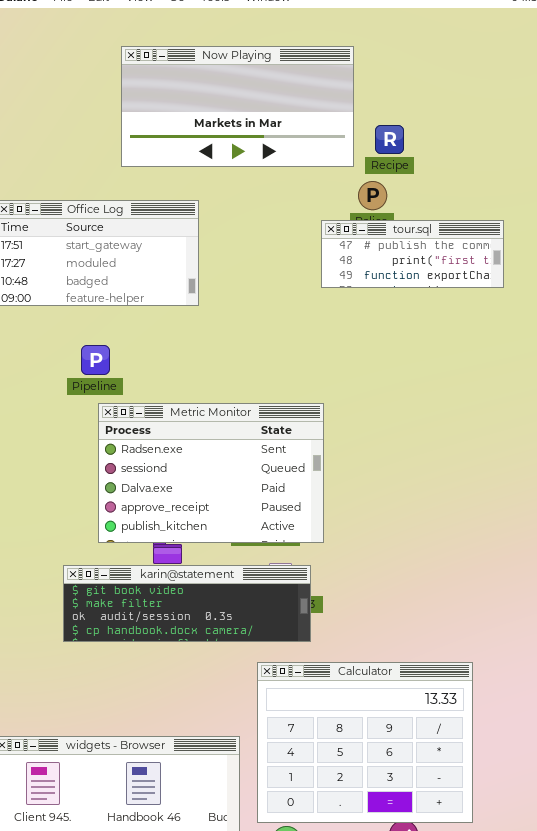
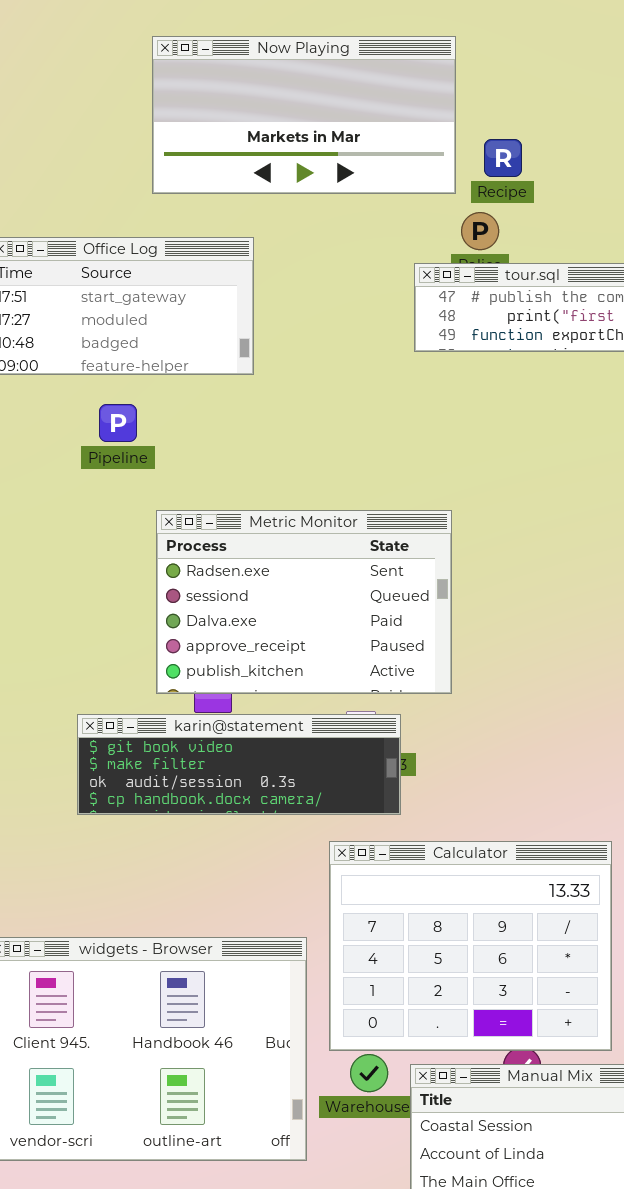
Pipeline: [81,345,110,375] -> [99,404,137,442], moved
Metric Monitor: [98,403,324,543] -> [156,510,452,694], moved

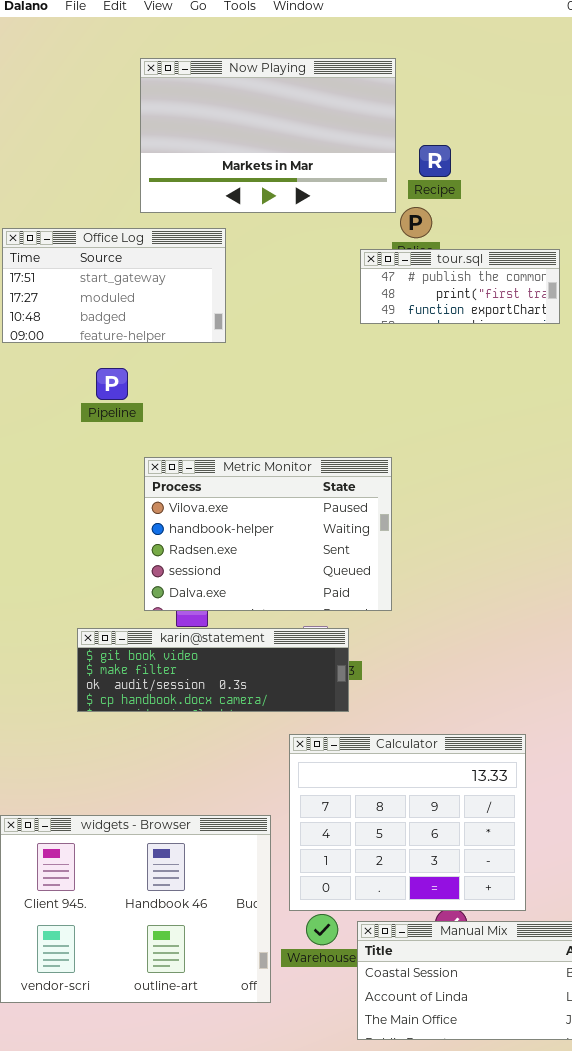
Now Playing: [152,36,456,194] -> [140,58,396,213], resized
Metric Monitor: [156,510,452,694] -> [144,457,392,611], scrolled up 2 rows

